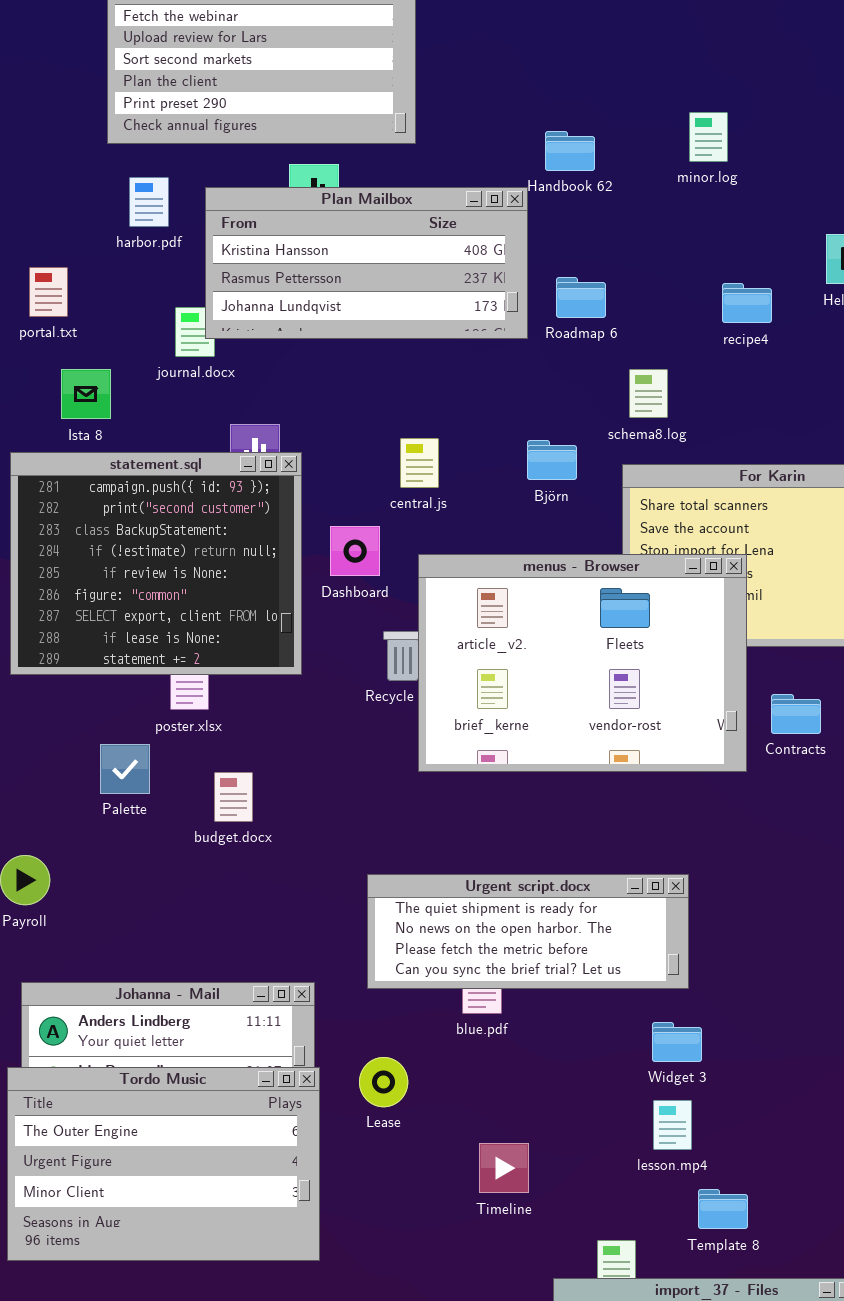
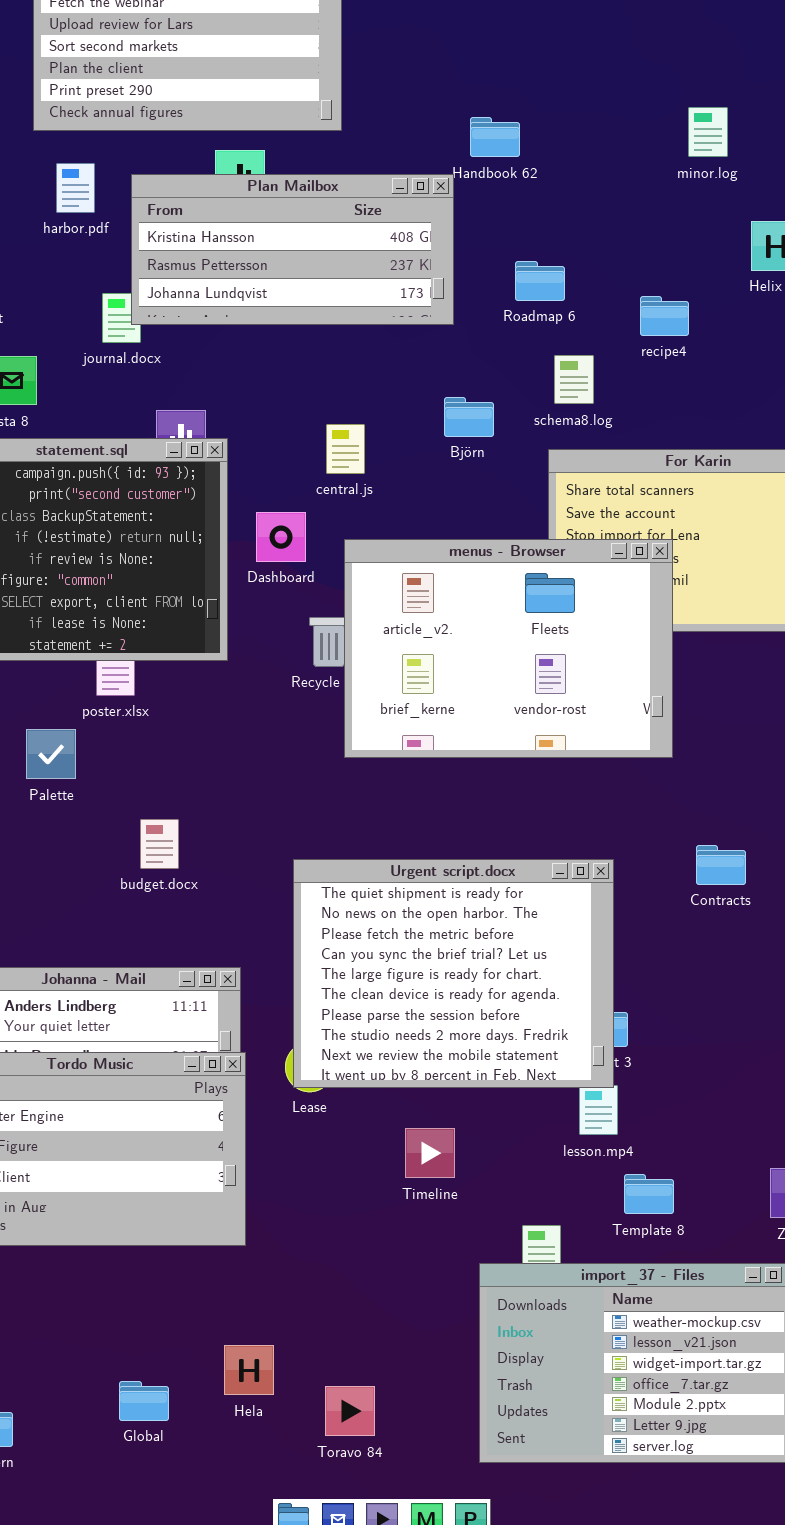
minor.log: [689,112,728,162] -> [688,107,728,157], moved
Roadmap 6: [556,277,606,318] -> [515,261,565,301], moved
recipe4: [722,283,772,323] -> [640,296,689,336], moved
Björn: [527,440,577,480] -> [444,397,494,437], moved
Contracts: [771,694,821,734] -> [696,845,746,885], moved
budget.docx: [214,772,253,822] -> [140,819,179,869], moved
Urgent script.docx: [367,874,689,989] -> [293,859,614,1088], resized

